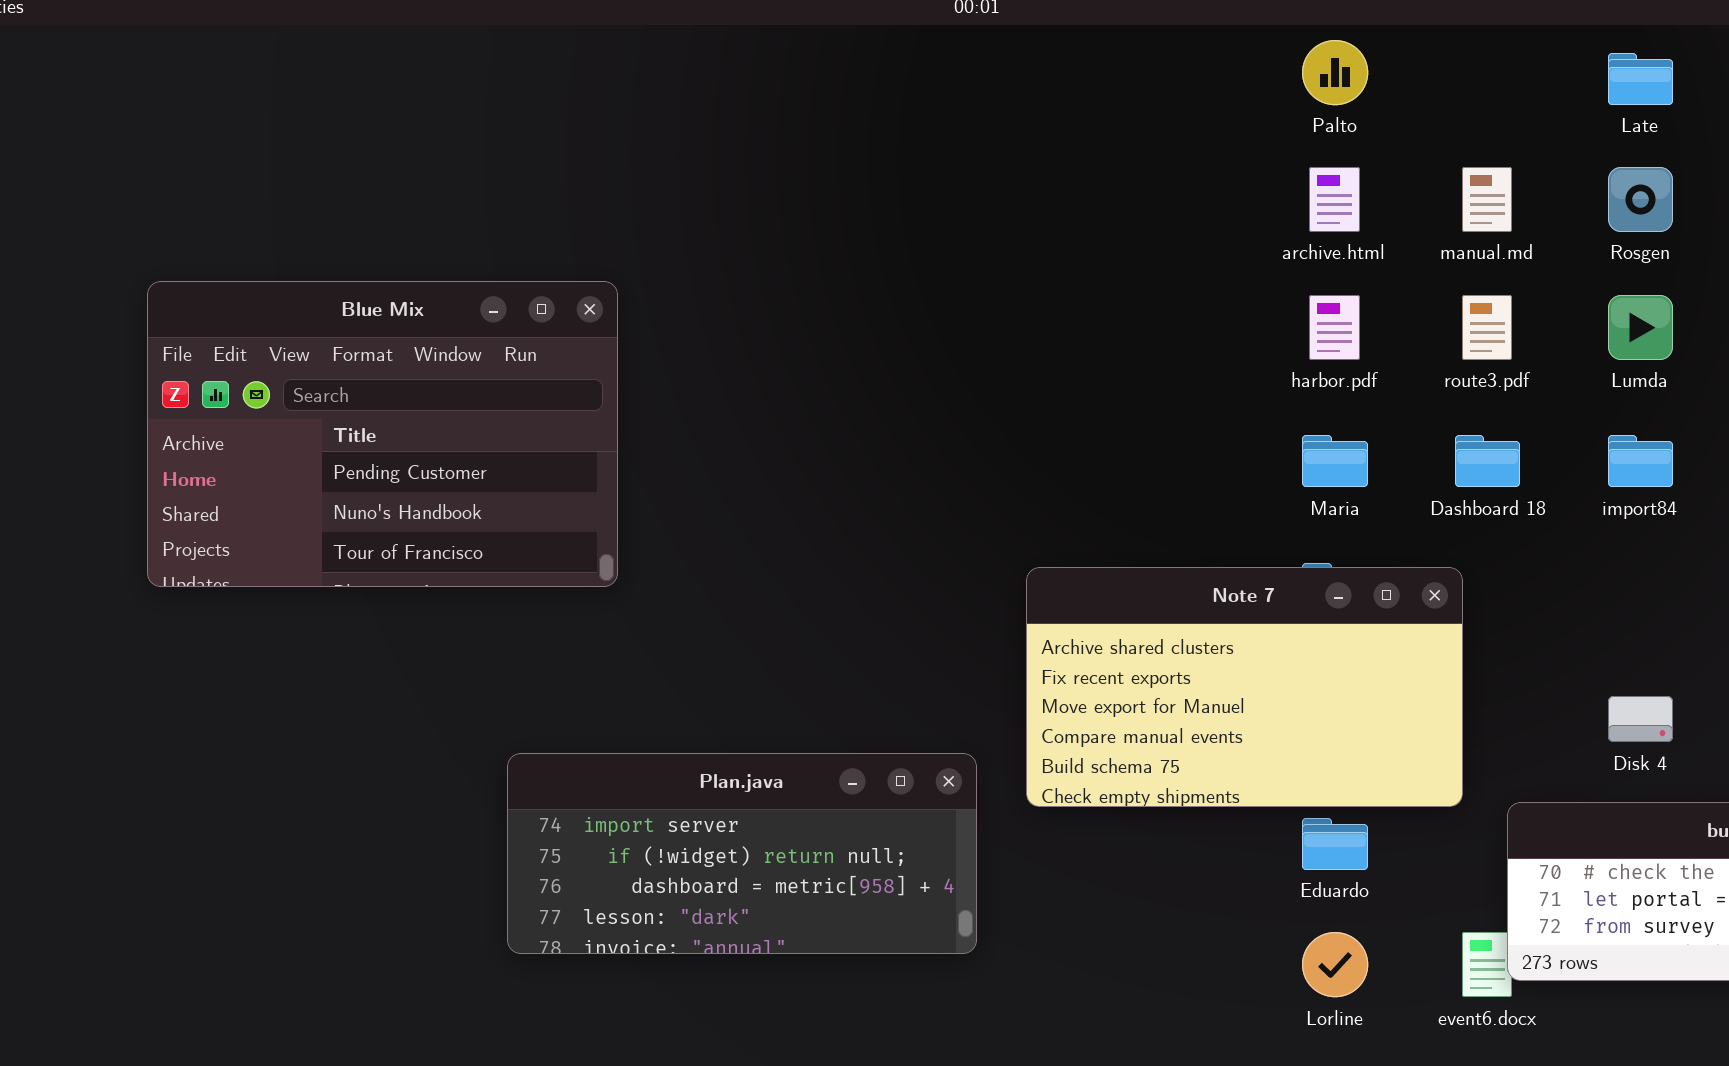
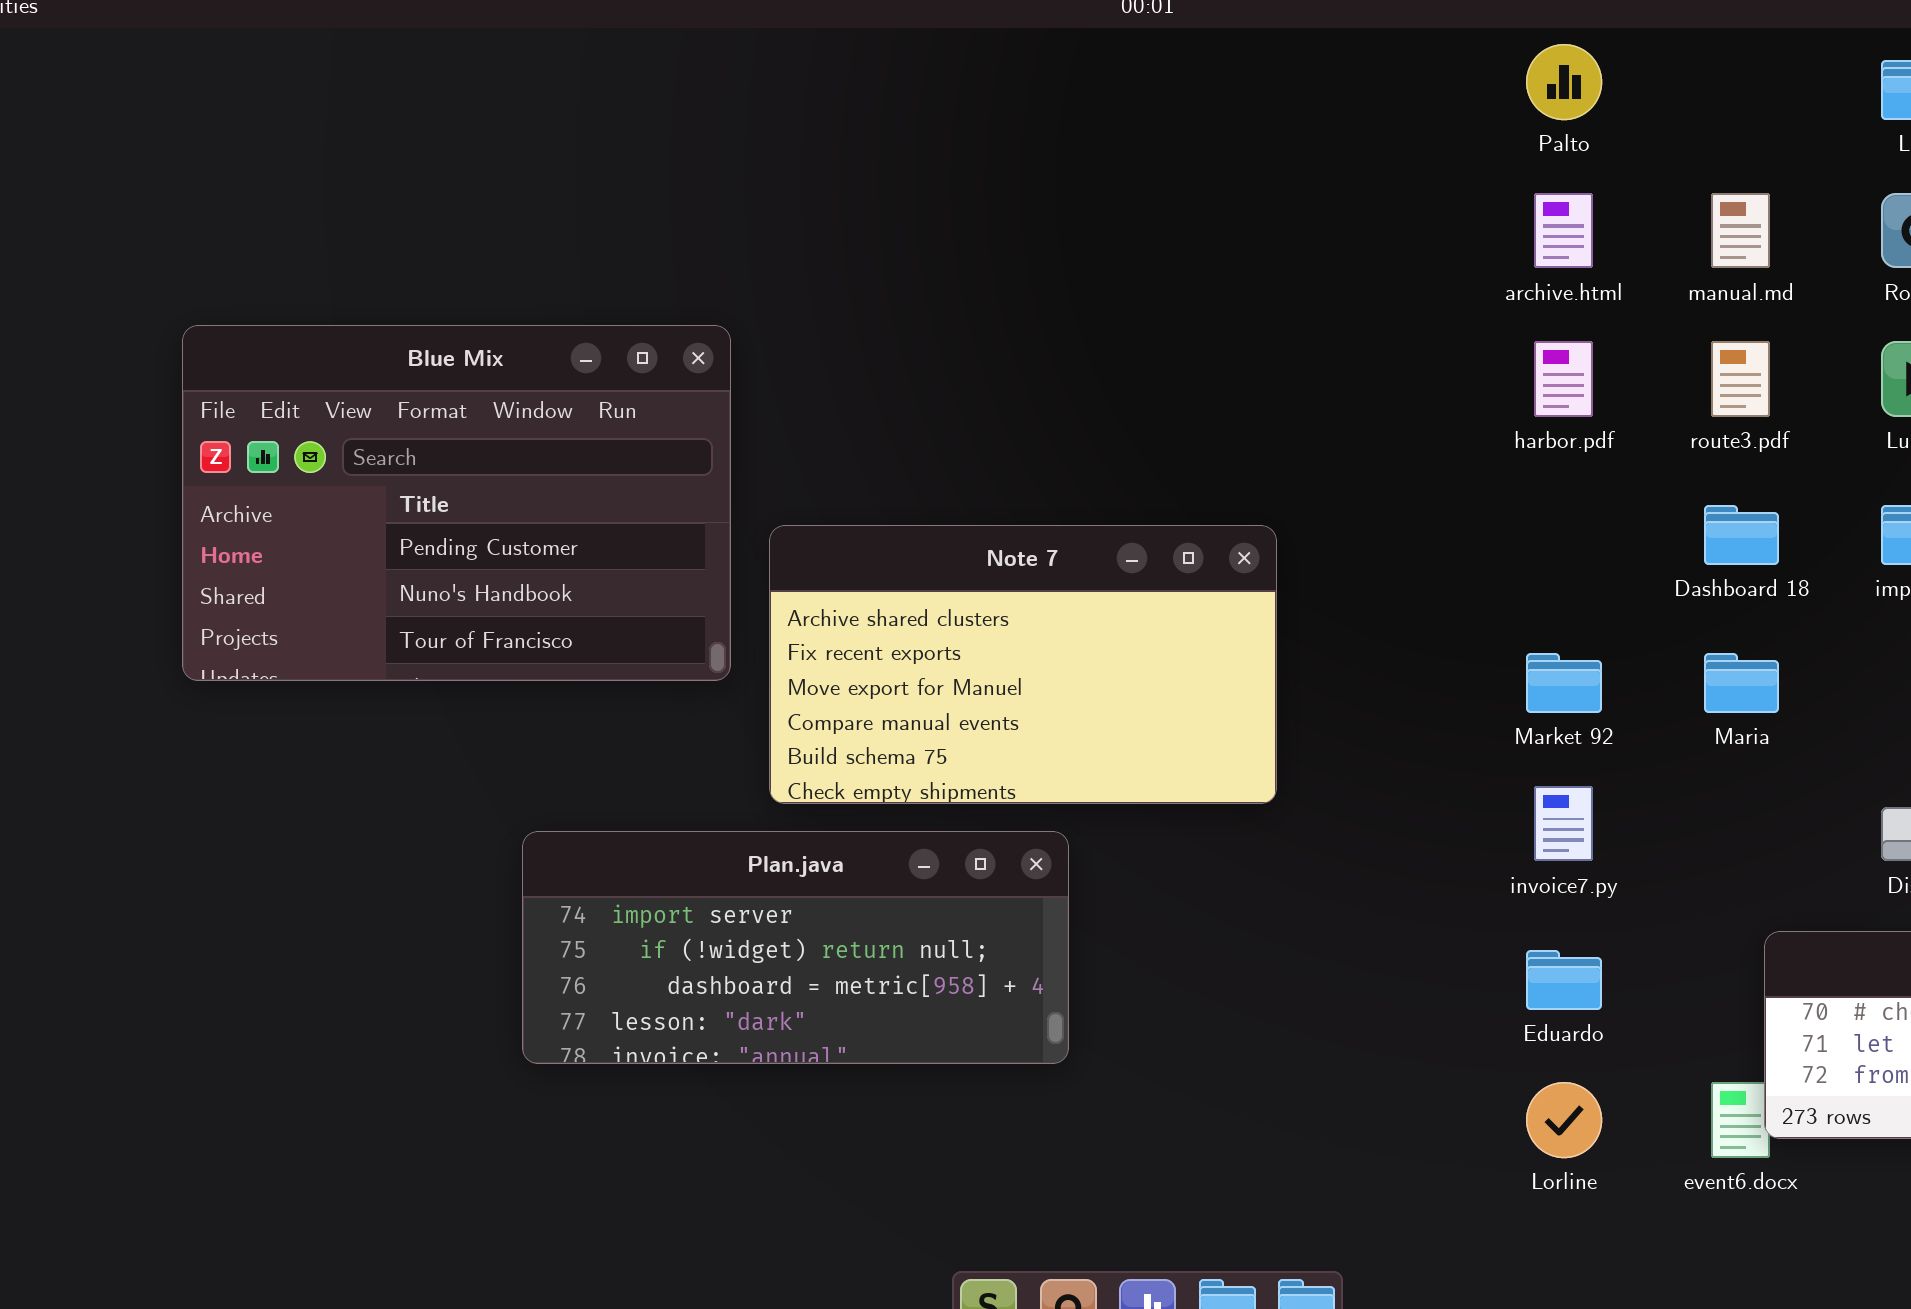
Maria: [1302,435,1368,487] -> [1704,653,1779,713], moved
Note 7: [1026,567,1463,807] -> [769,525,1277,804], moved
Plan.java: [507,753,977,954] -> [522,831,1069,1064], moved

